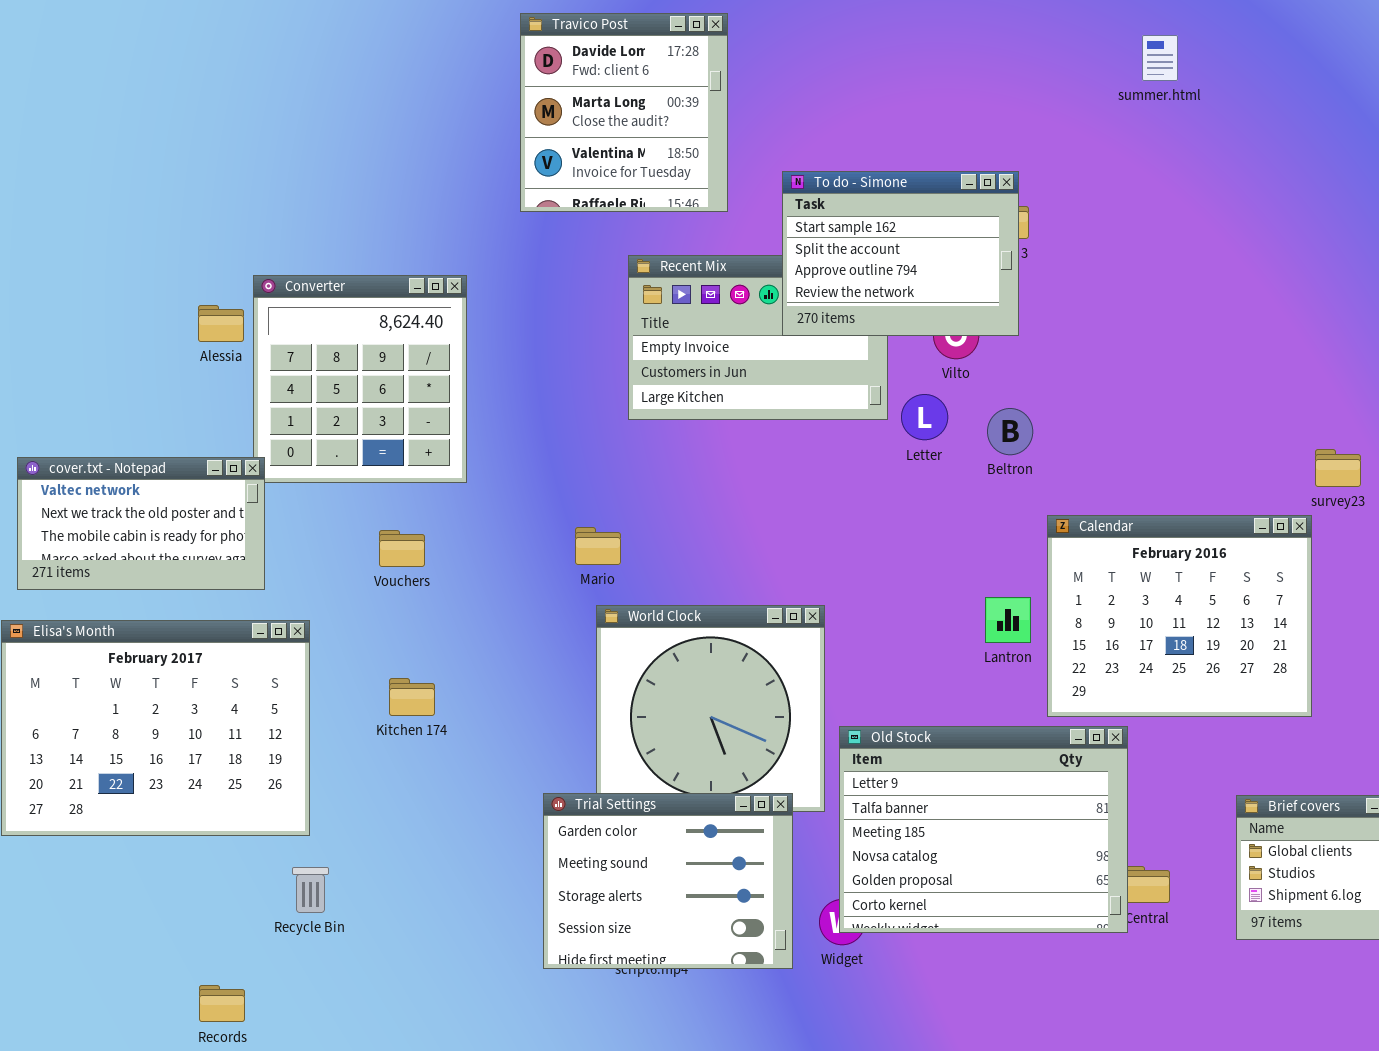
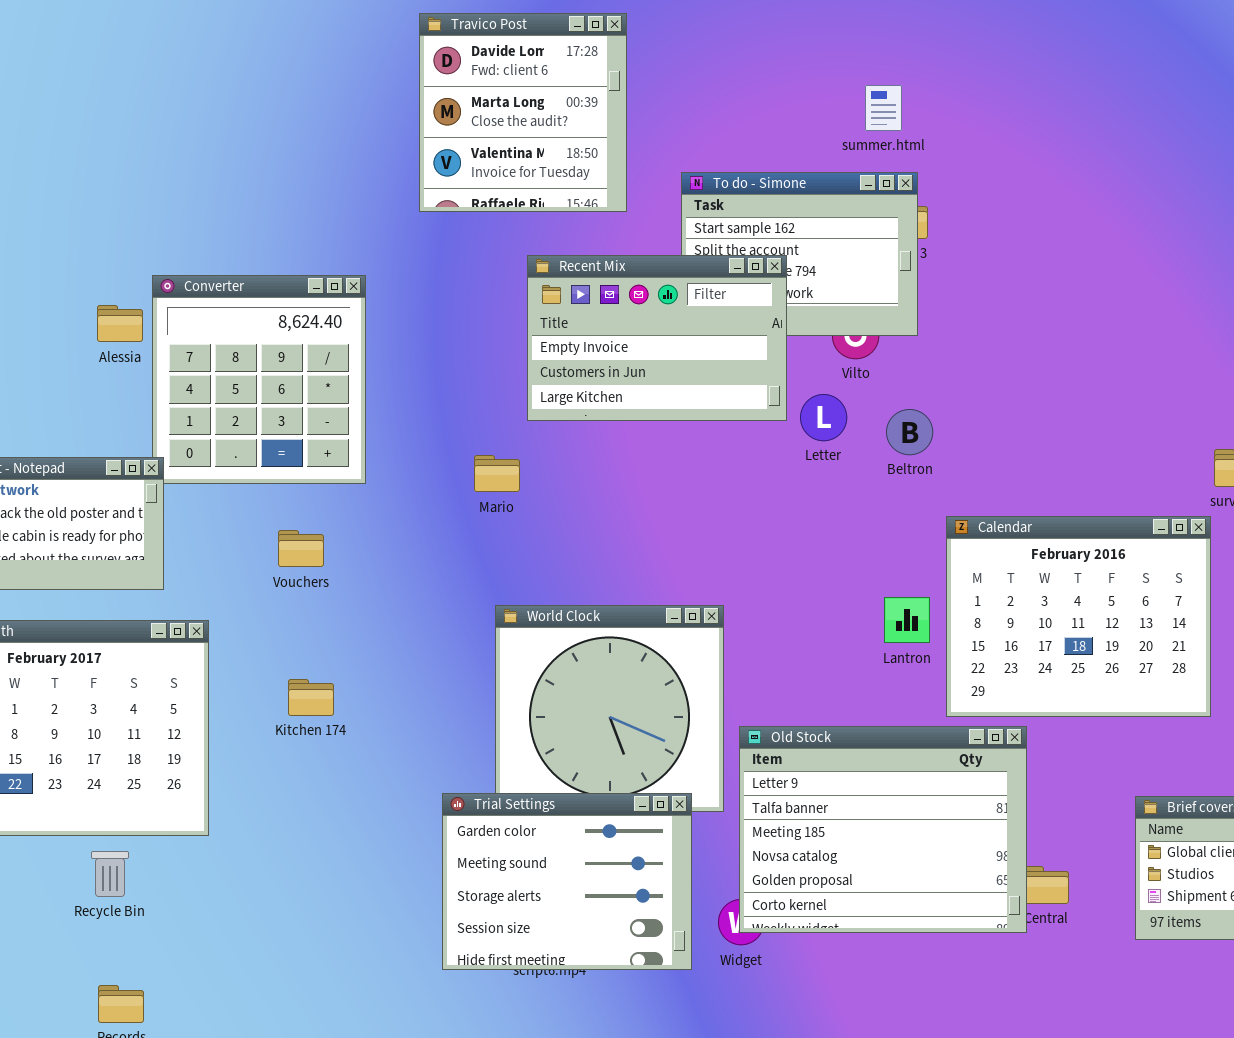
summer.html: [1142,35,1178,81] -> [865,85,902,131], moved
Recent Mix: [628,255,888,420] -> [527,255,787,421], raised
Mario: [575,527,621,565] -> [474,455,520,492], moved
Recycle Bin: [292,867,329,913] -> [91,851,129,897], moved

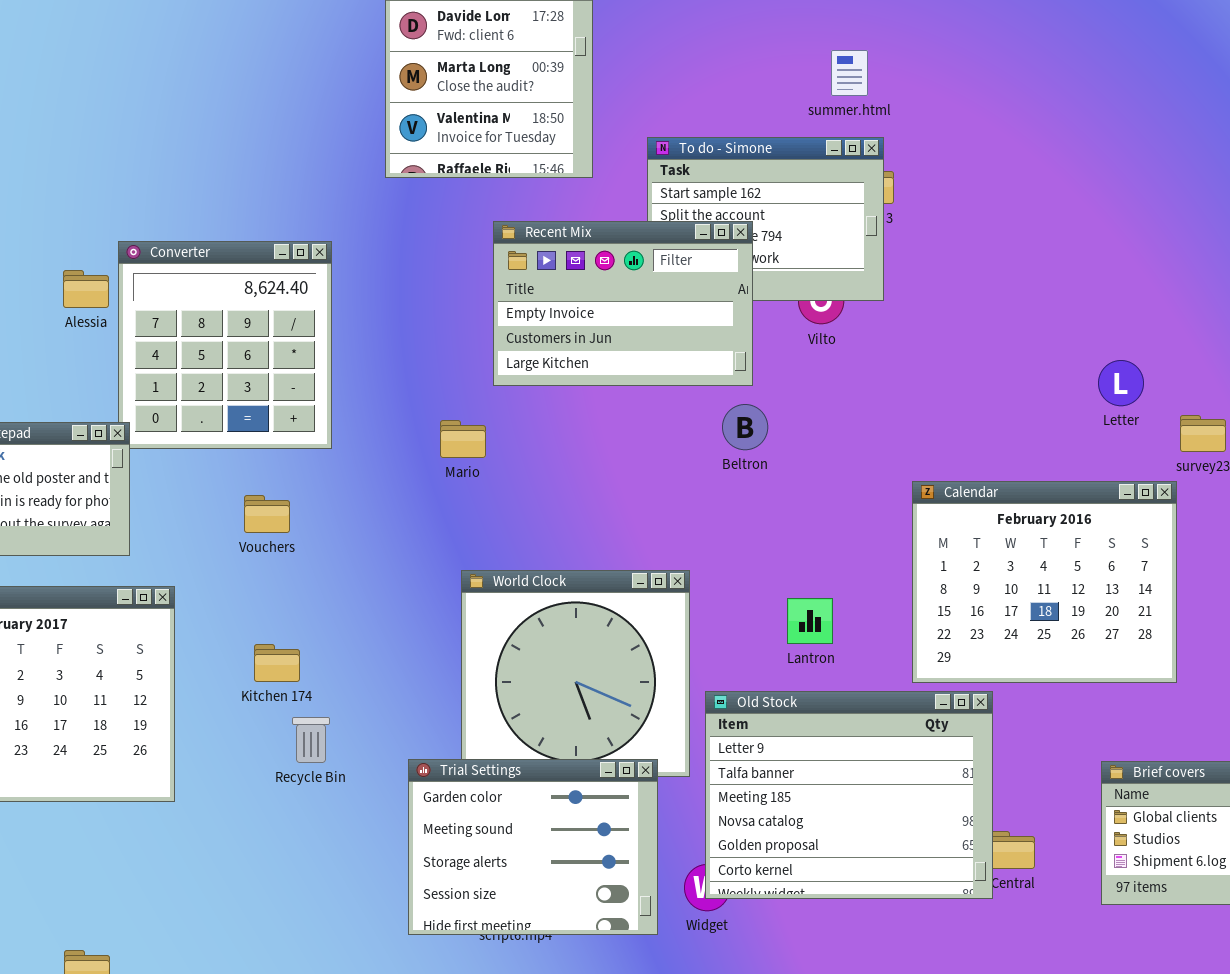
Letter: [800,394,847,441] -> [1098,360,1144,406], moved
Beltron: [886,409,933,455] -> [722,404,768,450], moved
Lantron: [884,597,930,643] -> [787,598,833,644], moved
Recycle Bin: [91,851,129,897] -> [292,717,330,763], moved

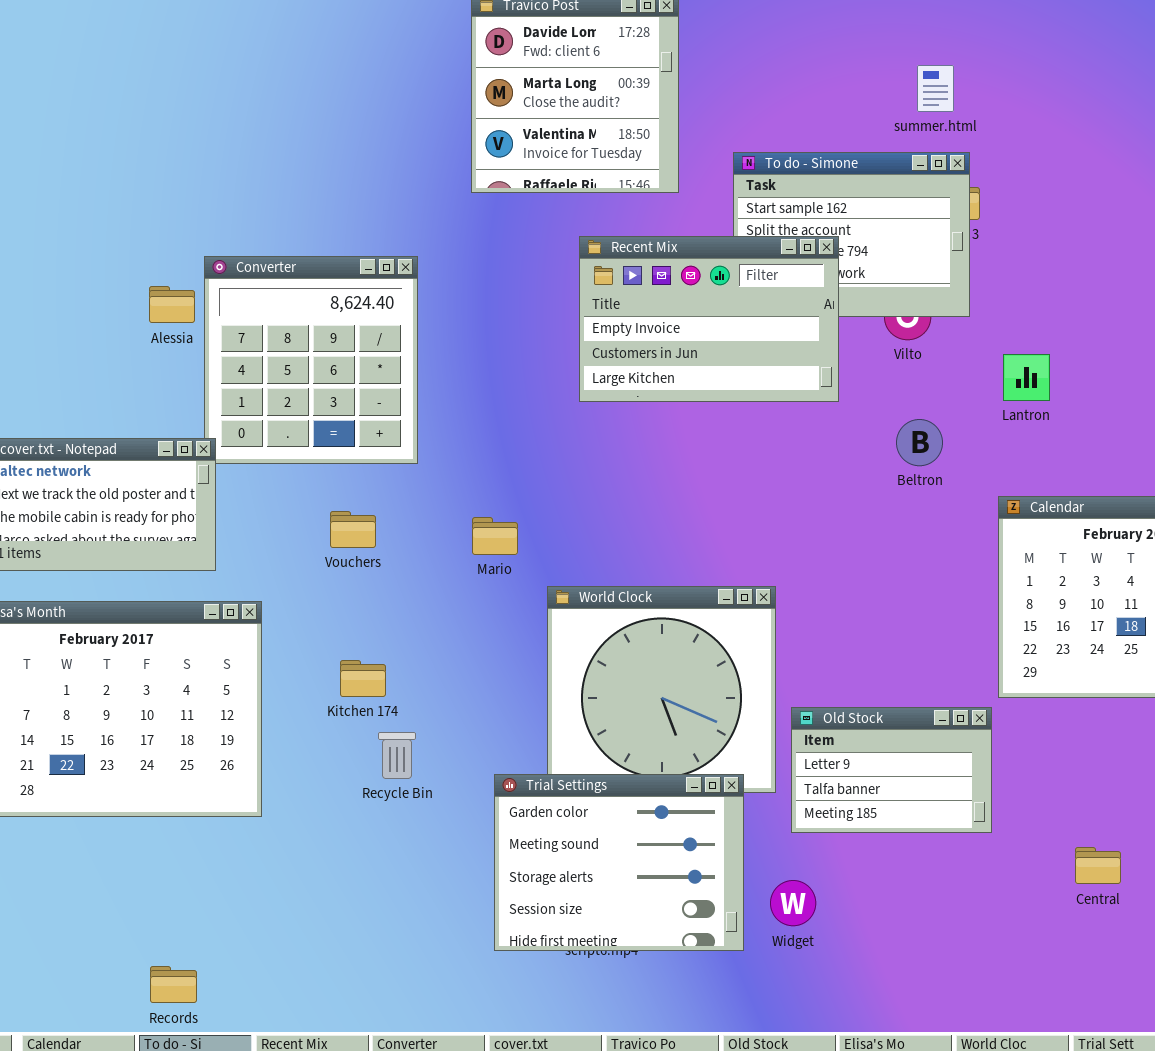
Beltron: [722,404,768,450] -> [896,419,943,466], moved
Mario: [440,420,486,458] -> [472,517,518,555], moved
Lantron: [787,598,833,644] -> [1003,354,1050,401], moved
Old Stock: [705,691,993,899] -> [791,707,992,833], resized

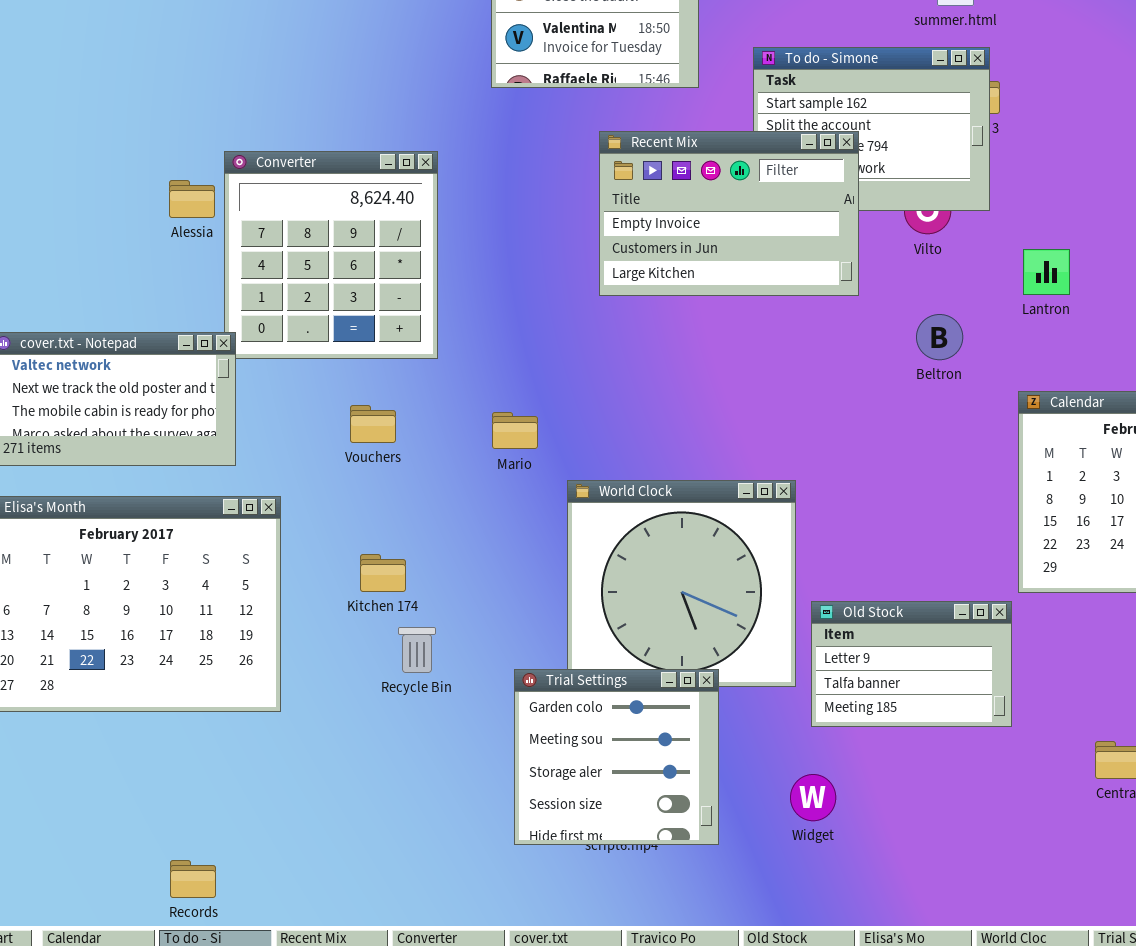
Trial Settings: [494,774,744,951] -> [514,669,719,845], resized

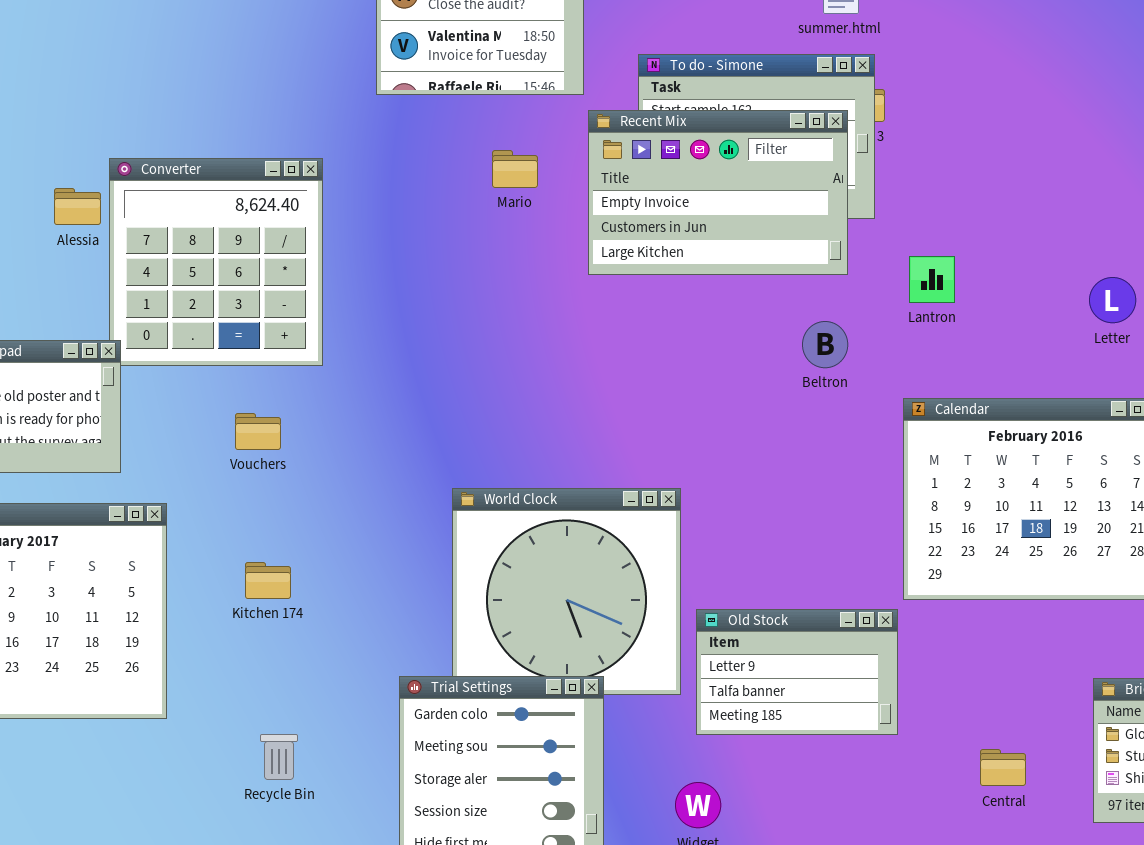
Recent Mix: [599,131,859,296] -> [588,110,848,275], moved
Mario: [492,412,538,449] -> [492,150,538,188], moved
Recycle Bin: [398,627,436,673] -> [260,734,298,780], moved

